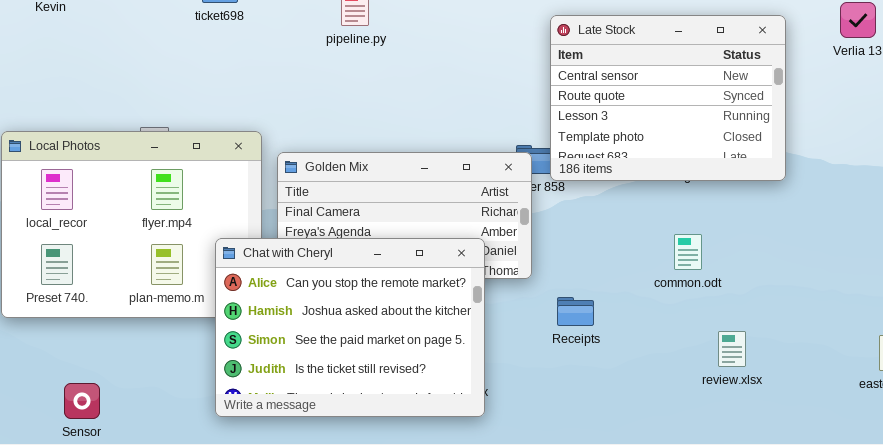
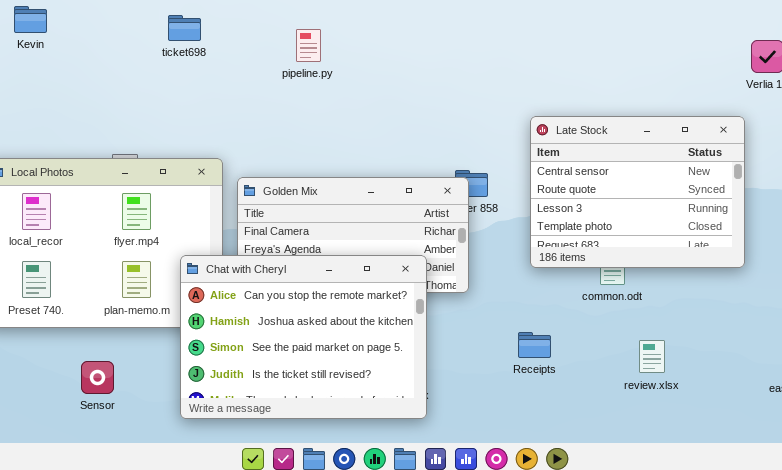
Late Stock: [550,15,786,181] -> [530,116,745,268], moved
Receipts: [557,297,594,326] -> [518,332,551,358], moved
Sensor: [64,383,100,419] -> [81,361,114,394], moved

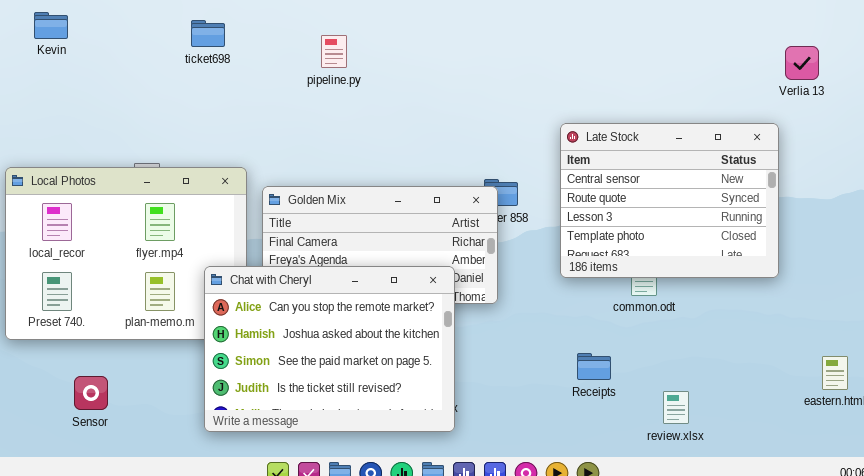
Receipts: [518,332,551,358] -> [577,353,611,380], moved
review.xlsx: [639,340,665,373] -> [663,391,689,424], moved
Sensor: [81,361,114,394] -> [74,376,108,410], moved

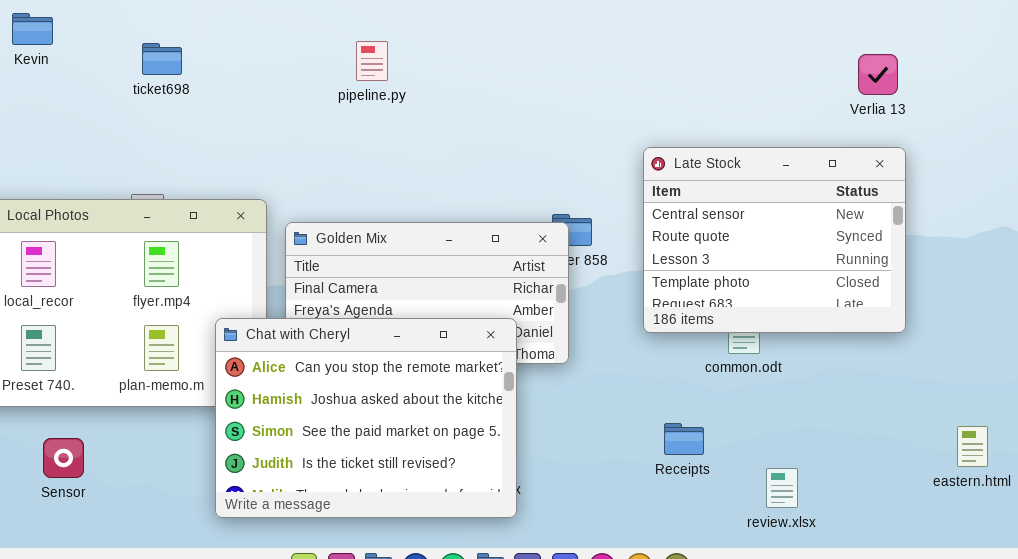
ticket698: [191,20,225,47] -> [142,43,182,75], moved
Verlia 13: [785,46,819,80] -> [858,54,898,95], moved
Sensor: [74,376,108,410] -> [43,438,84,478], moved

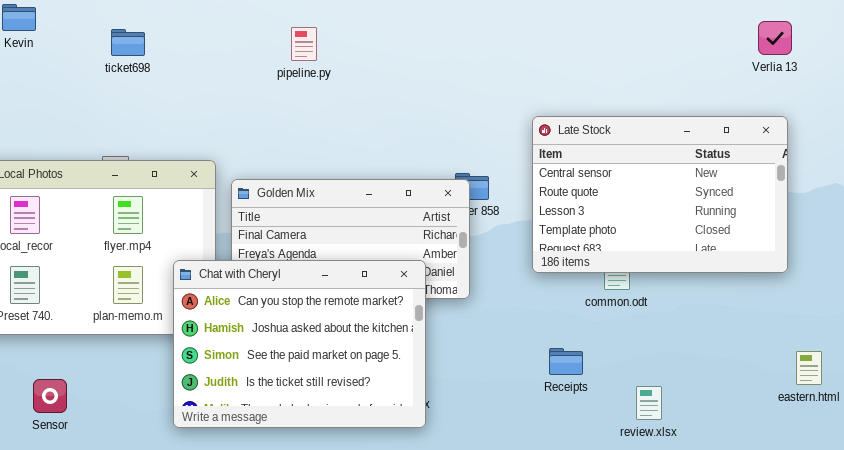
Verlia 13: [858,54,898,95] -> [758,21,792,55], moved
Late Stock: [643,147,906,333] -> [532,116,788,273], resized
Sensor: [43,438,84,478] -> [33,379,67,413], moved

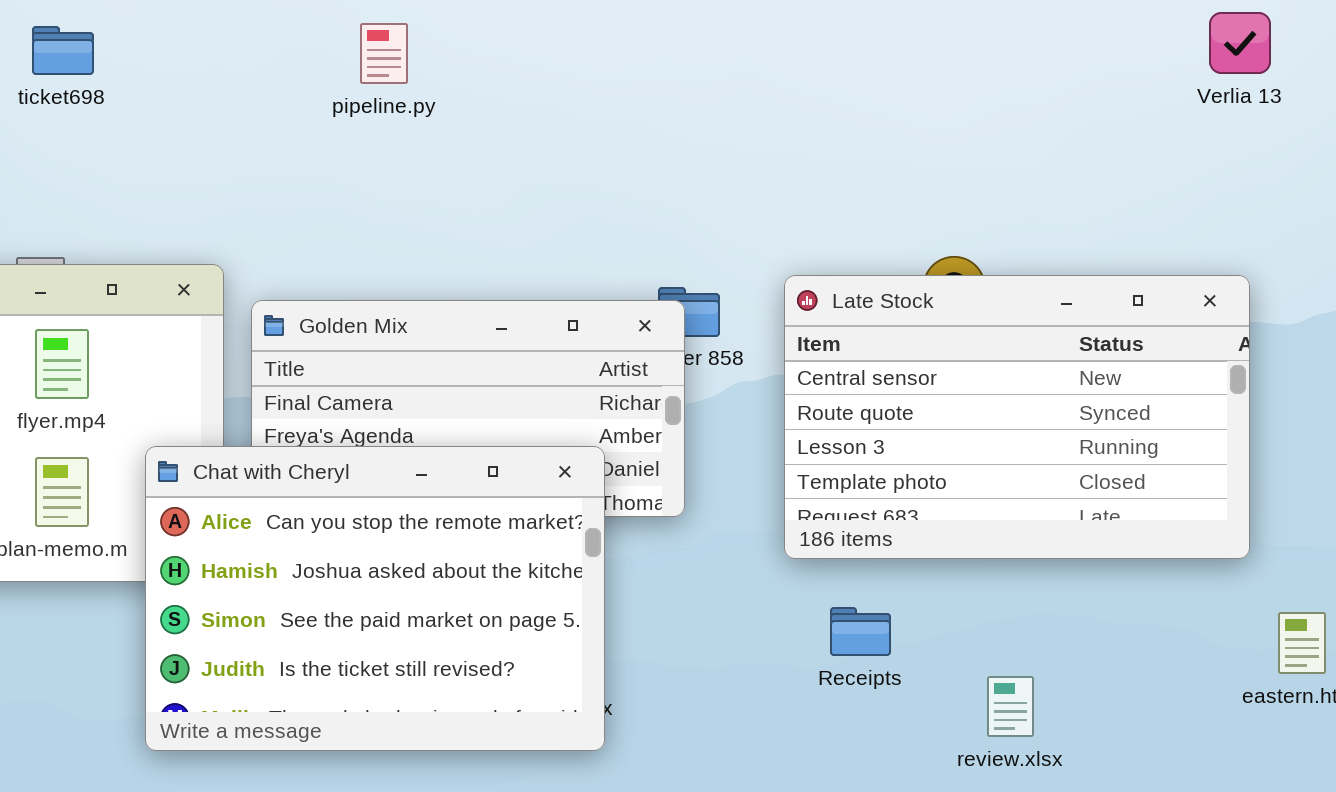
Late Stock: [532,116,788,273] -> [784,275,1250,559], moved

